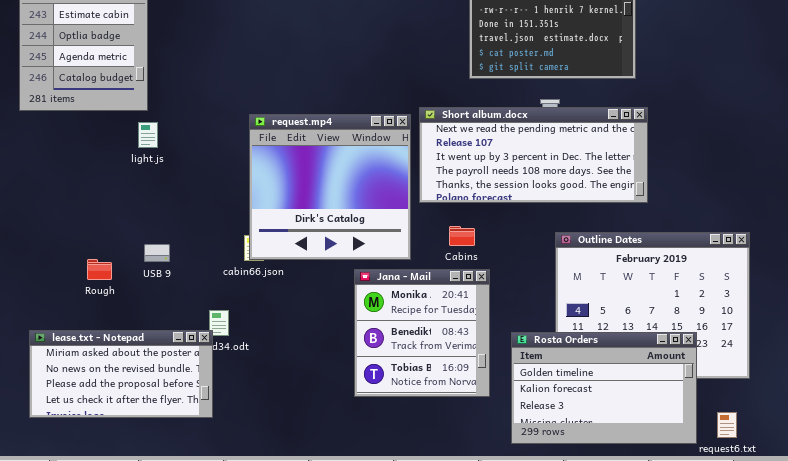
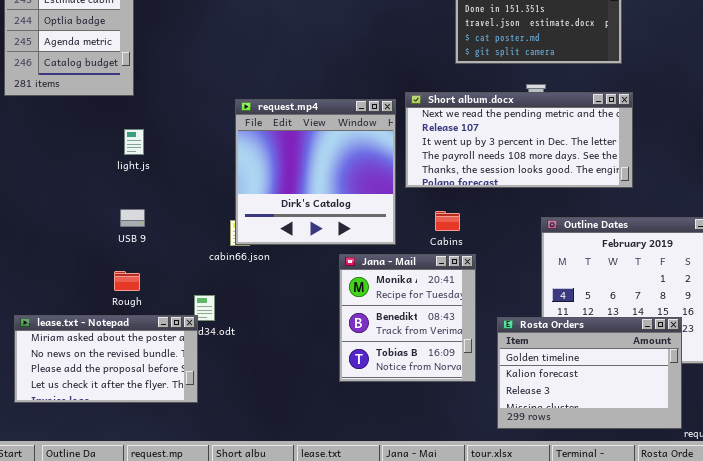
light.js: [138,122,158,148] -> [124,129,144,155], moved
USB 9: [144,244,170,262] -> [120,209,145,227], moved
Rough: [87,259,112,280] -> [114,271,140,291], moved

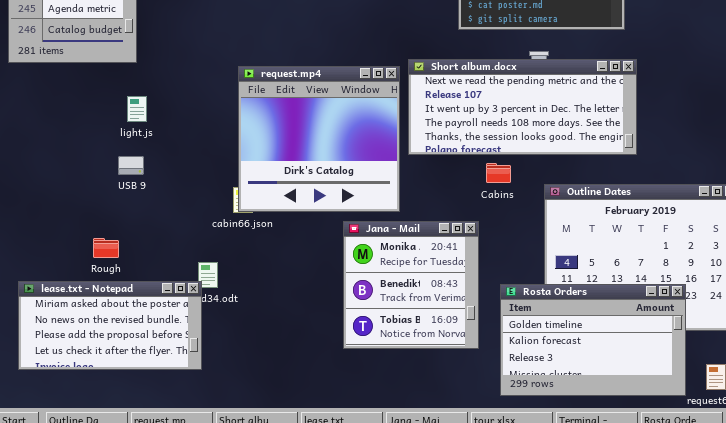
USB 9: [120,209,145,227] -> [118,156,144,175], moved
Cabins: [435,211,460,231] -> [486,163,511,183], moved
Rough: [114,271,140,291] -> [93,238,119,258], moved

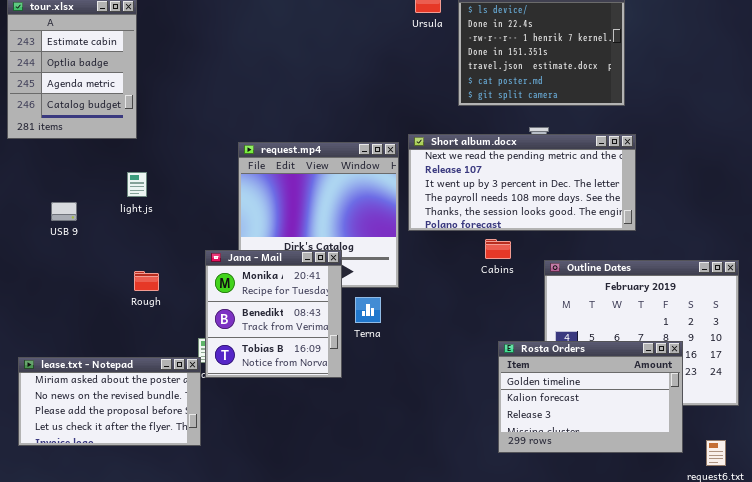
USB 9: [118,156,144,175] -> [51,202,77,221], moved
Jana - Mail: [343,221,479,349] -> [205,250,342,378], moved
Rough: [93,238,119,258] -> [134,271,159,291], moved
Rosta Orders: [500,284,686,396] -> [498,341,683,453], moved

